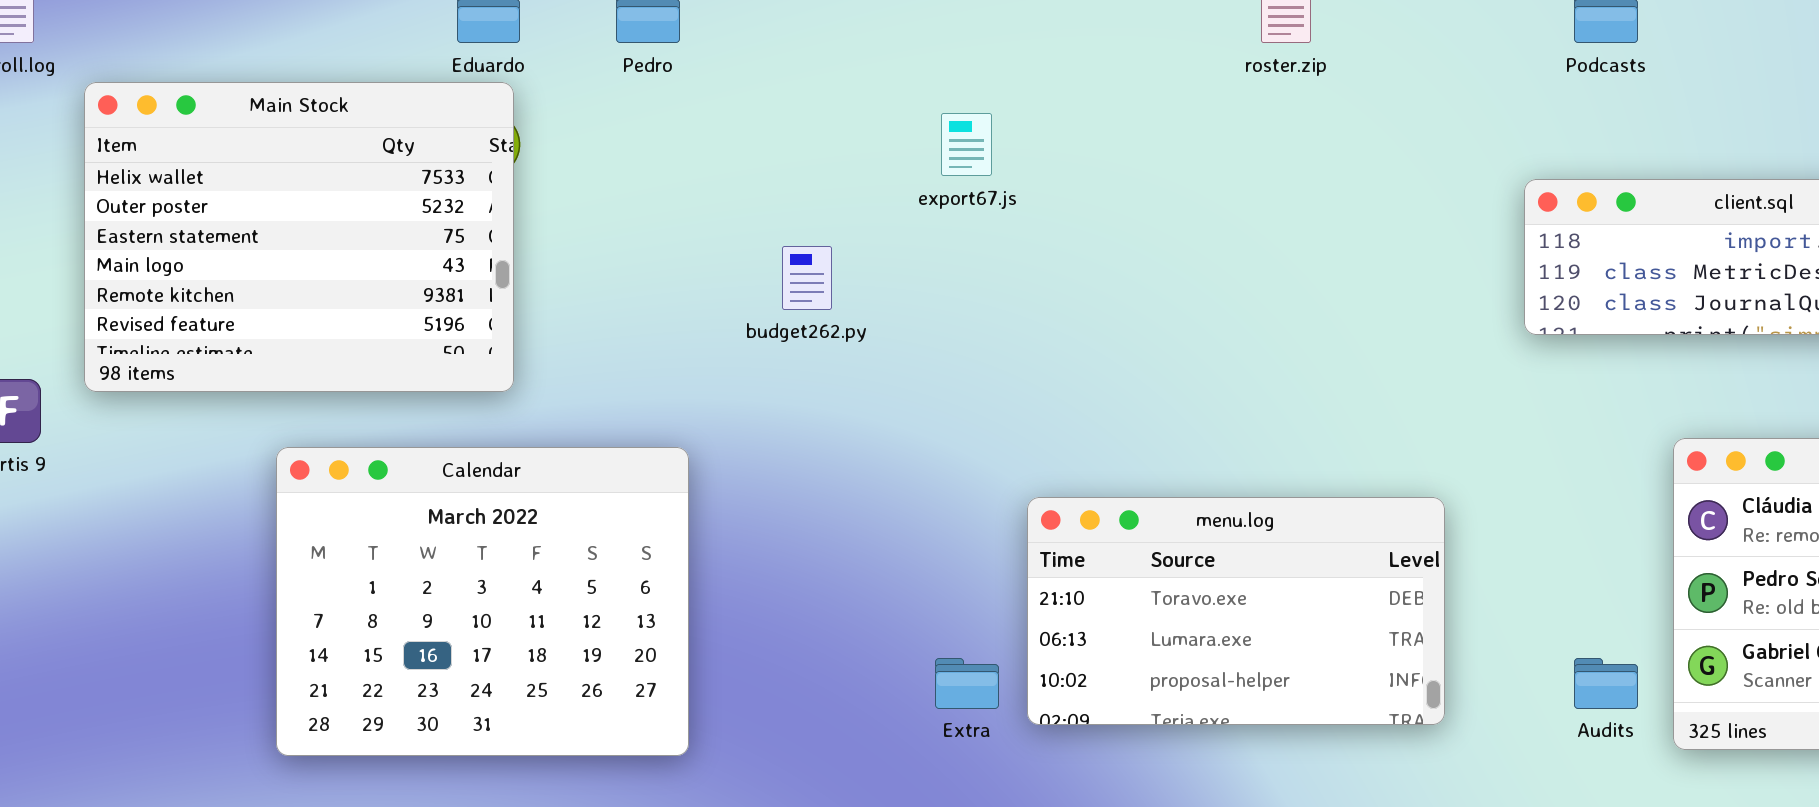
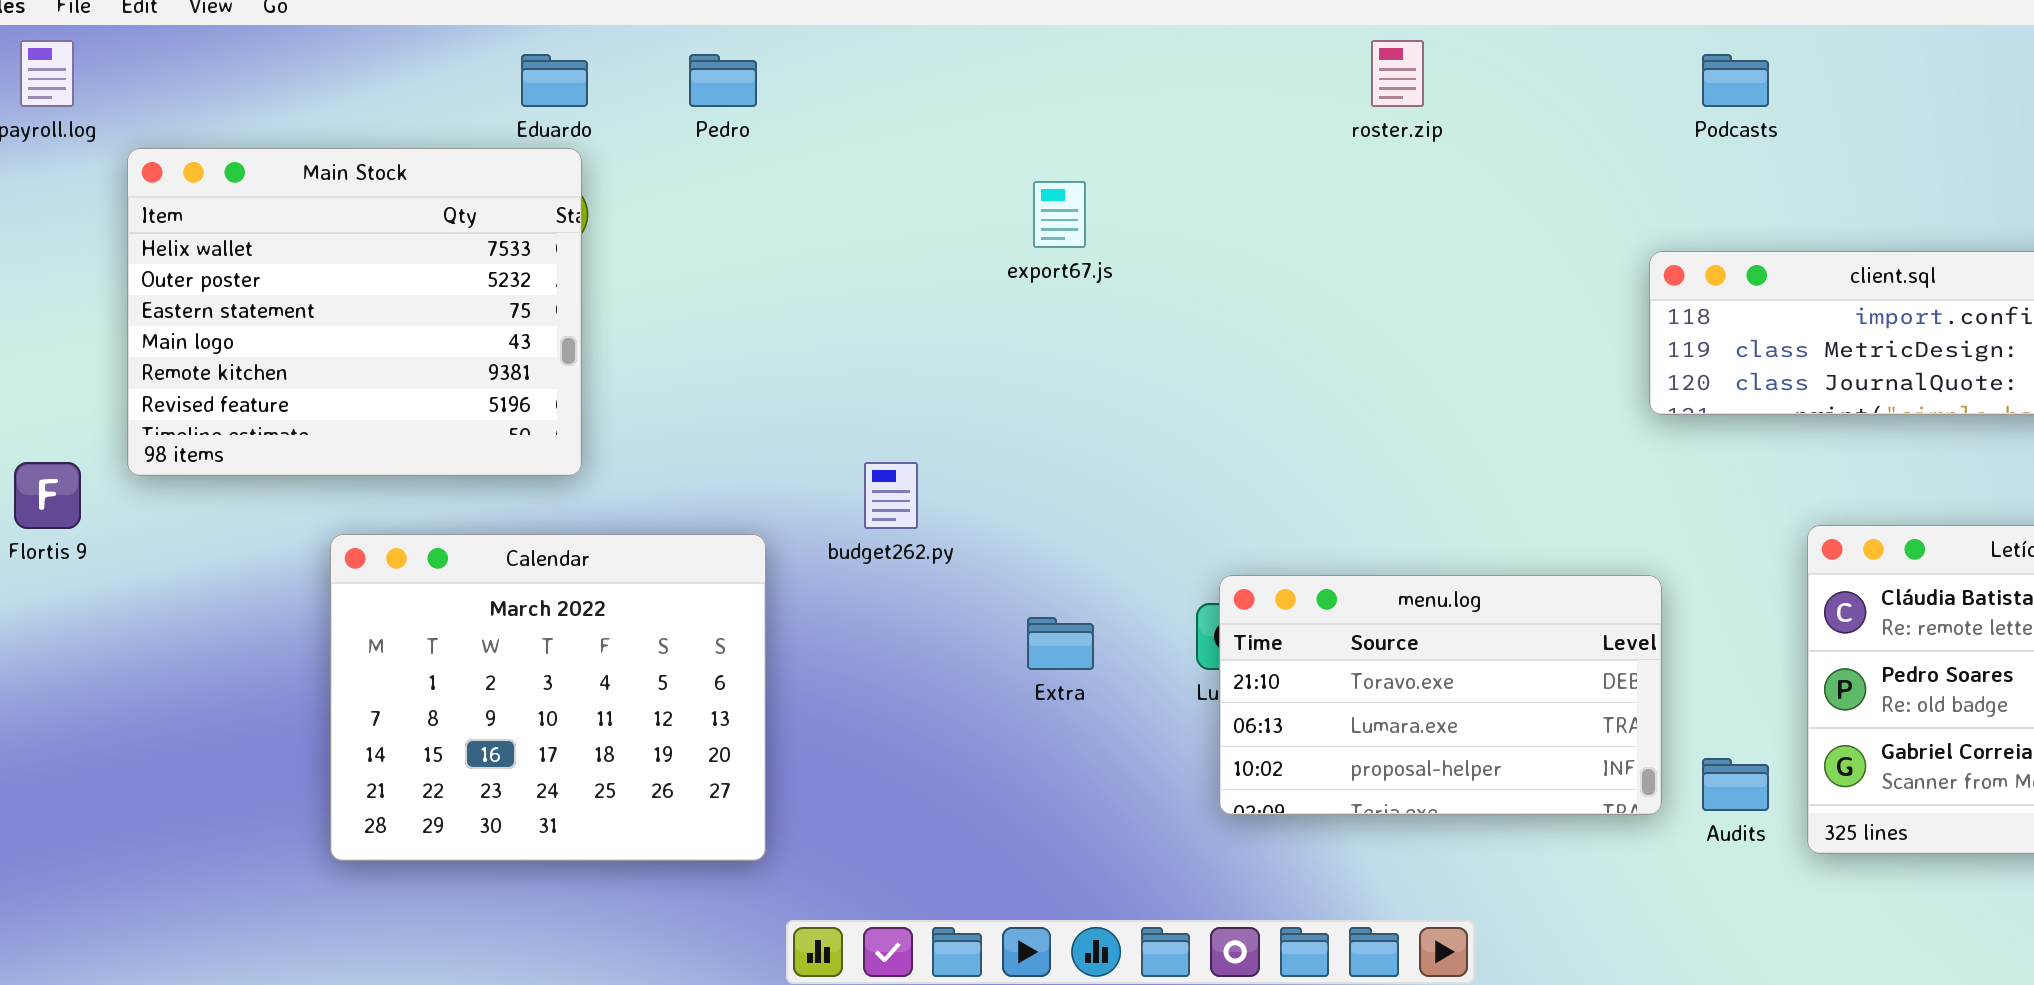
budget262.py: [782,246,832,310] -> [864,462,918,529], moved
menu.log: [1027,497,1445,725] -> [1219,575,1662,815], moved
Extra: [935,658,999,709] -> [1027,617,1094,670], moved

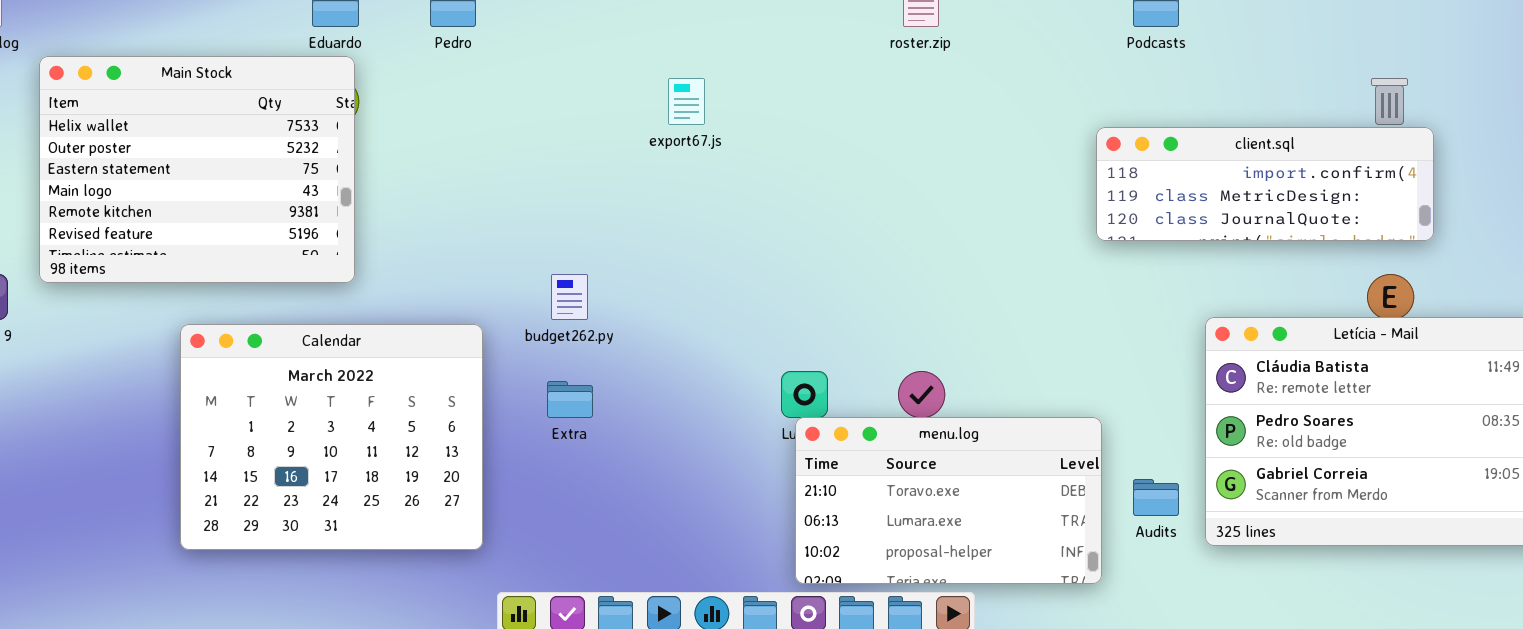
menu.log: [1219,575,1662,815] -> [795,417,1102,584], moved
Extra: [1027,617,1094,670] -> [547,381,593,418], moved

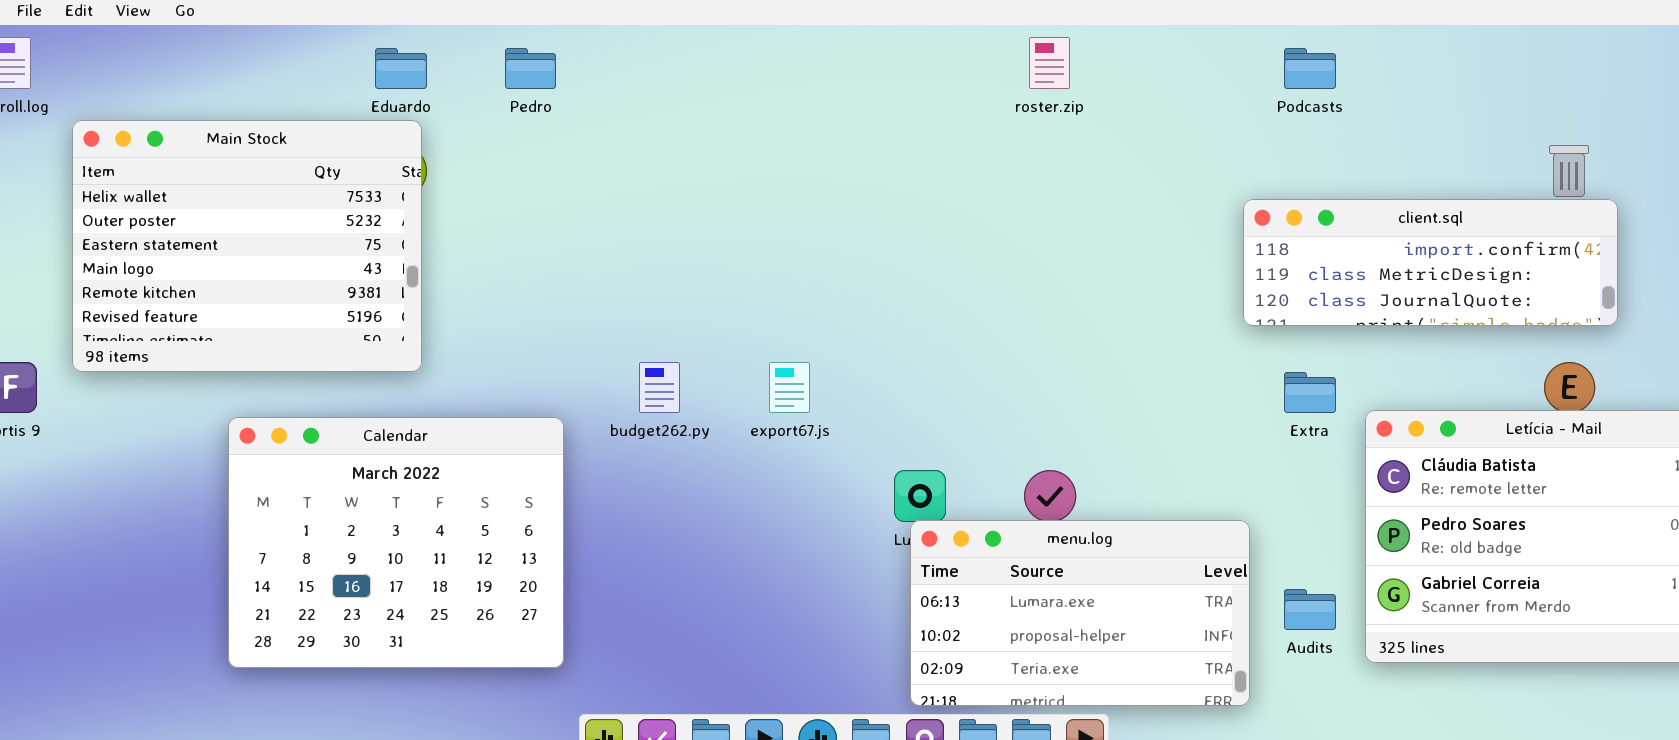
export67.js: [668,78,705,125] -> [769,362,810,413], moved
Extra: [547,381,593,418] -> [1284,372,1336,413], moved
menu.log: [795,417,1102,584] -> [910,520,1250,706], scrolled down 1 row

